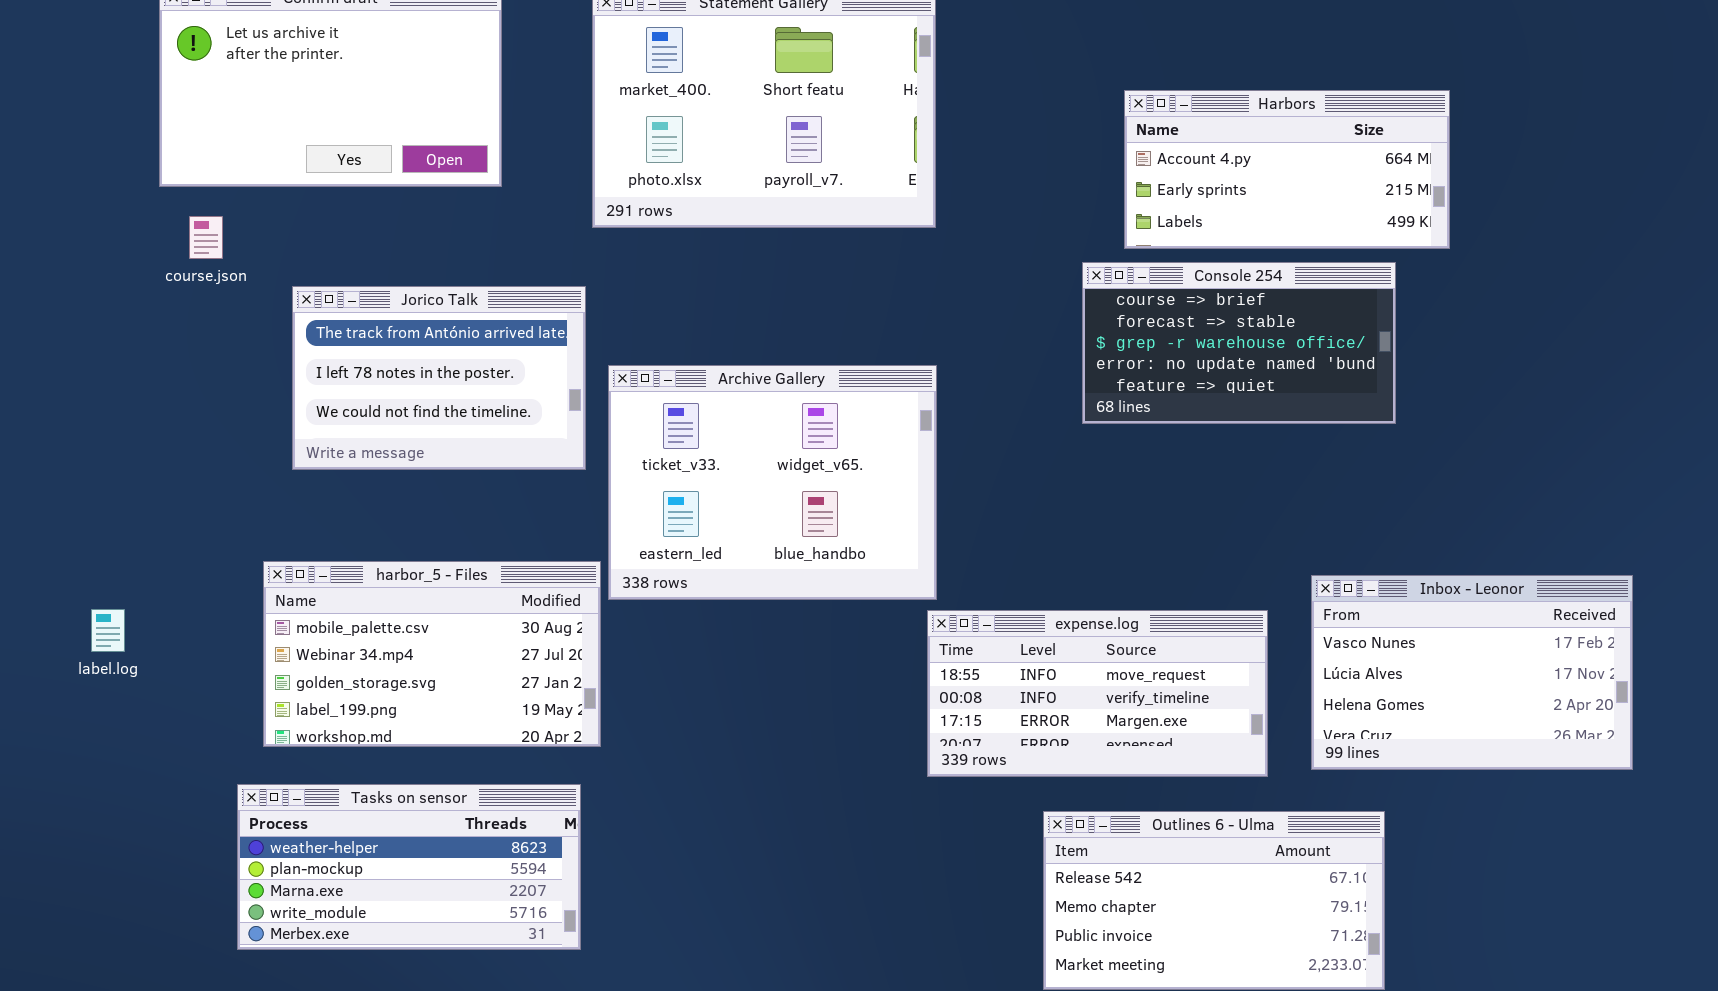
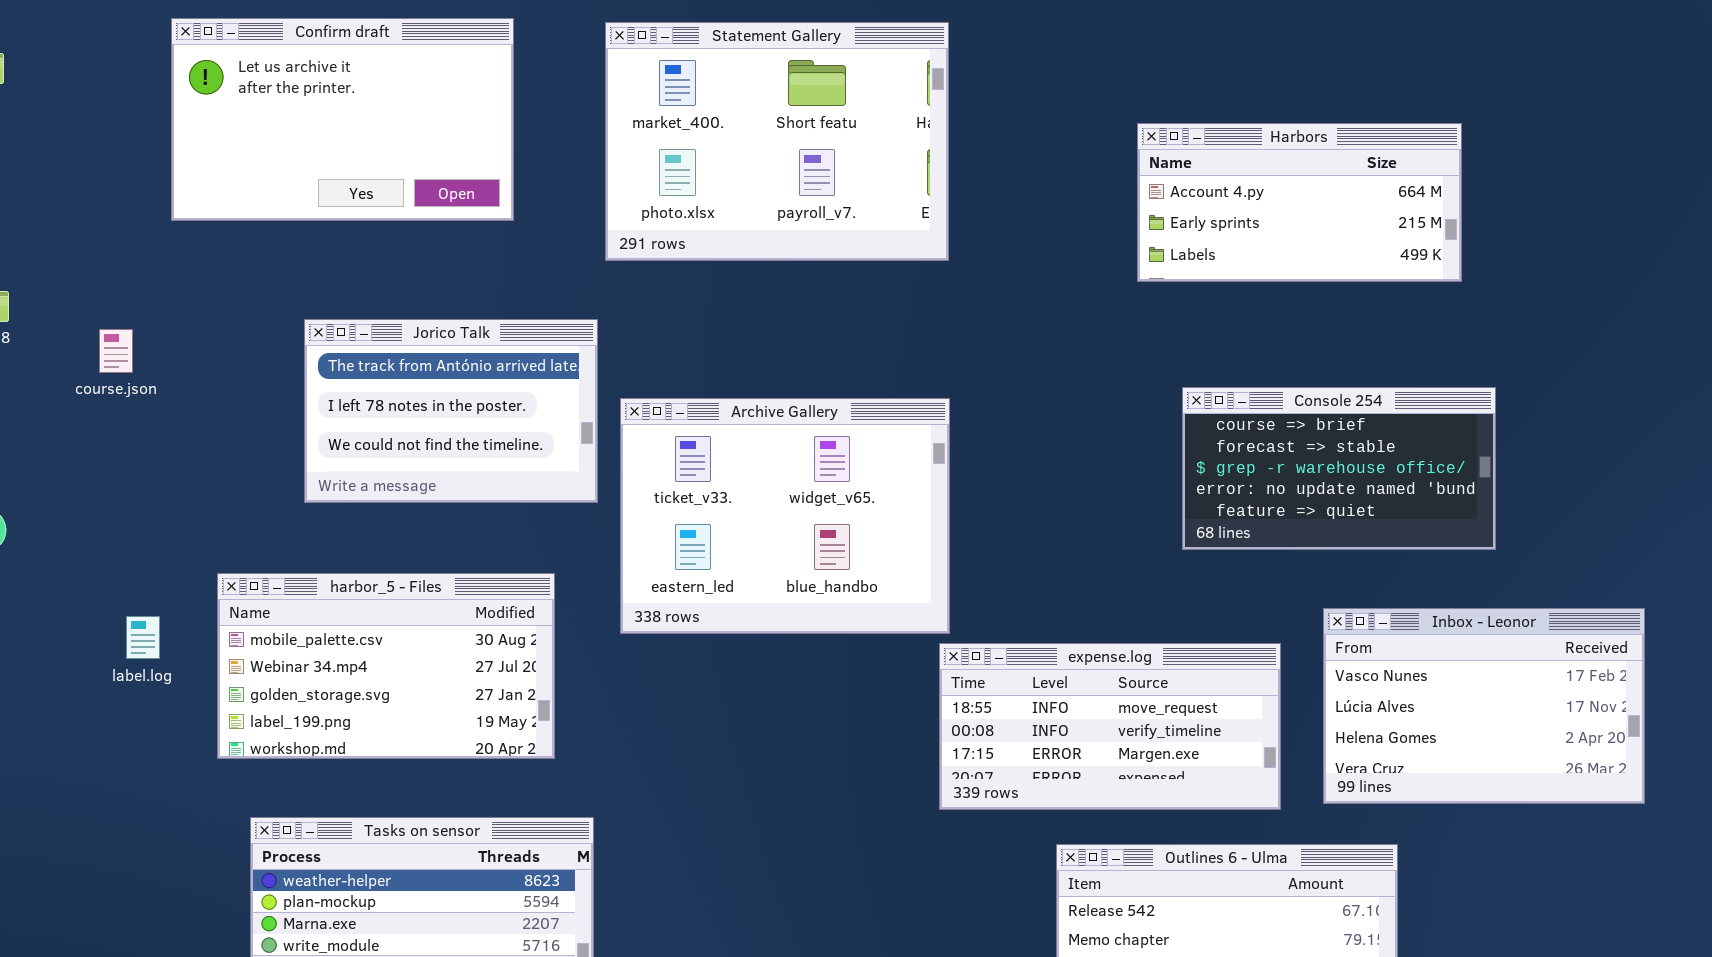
course.json: [189,216,223,259] -> [99,329,133,373], moved
Console 254: [1082,262,1396,424] -> [1182,387,1496,550], moved
harbor_5 - Files: [263,561,601,747] -> [217,573,555,759], moved
label.log: [91,609,125,652] -> [126,616,160,659], moved

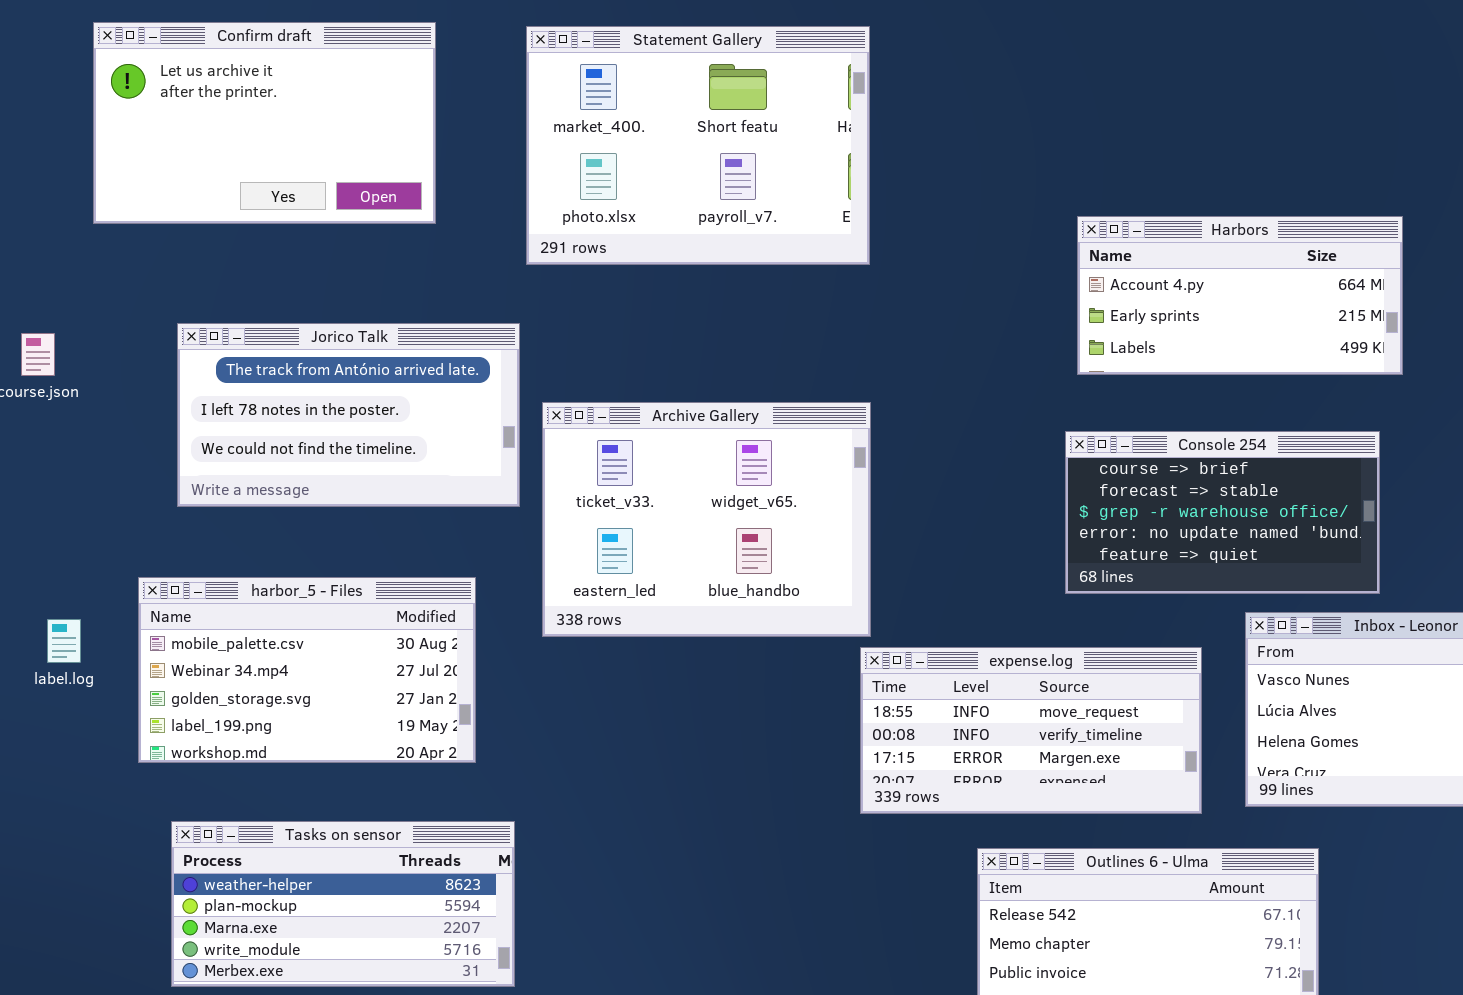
Harbors: [1137,123,1462,282] -> [1077,216,1403,375], moved
Jorico Talk: [304,319,598,503] -> [177,323,520,507], resized
Console 254: [1182,387,1496,550] -> [1065,431,1380,594], moved

